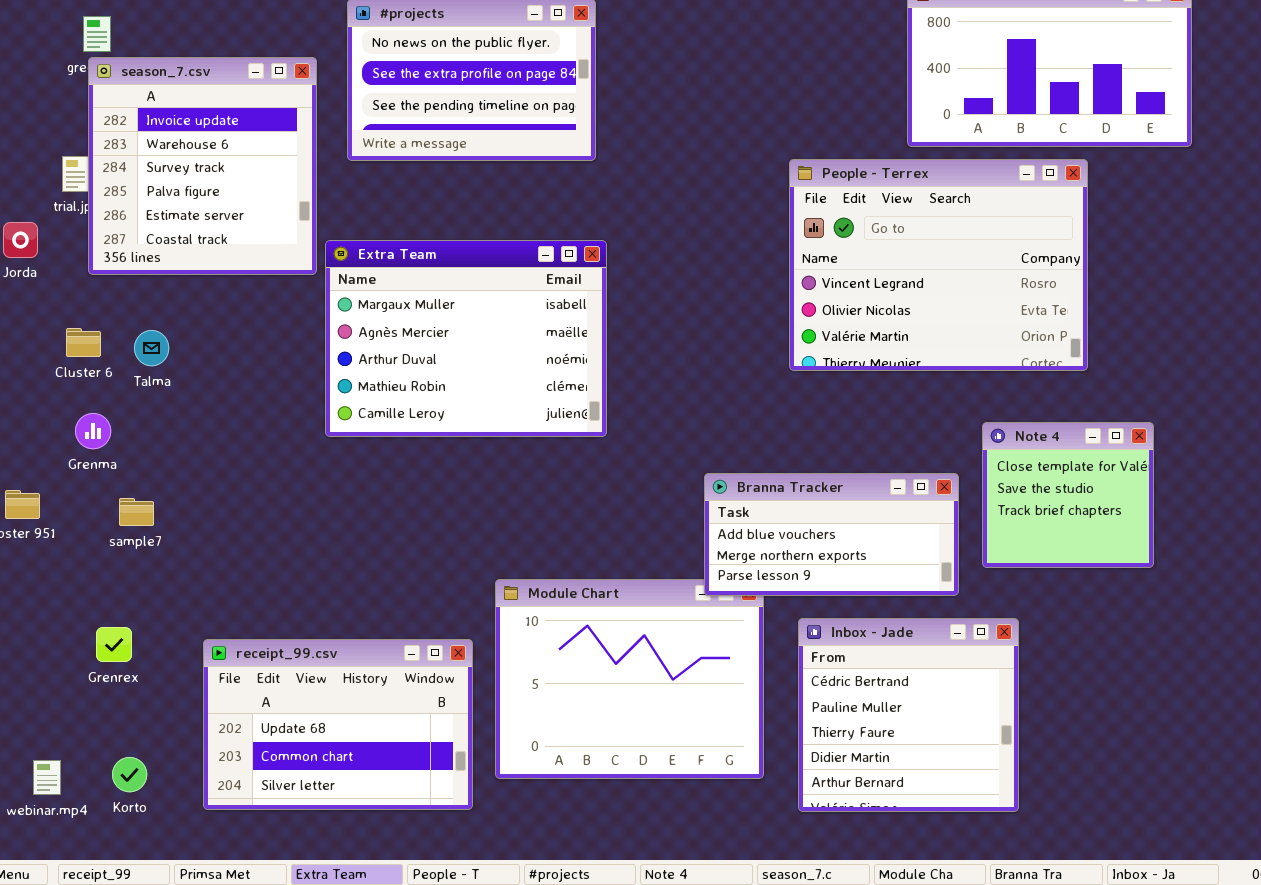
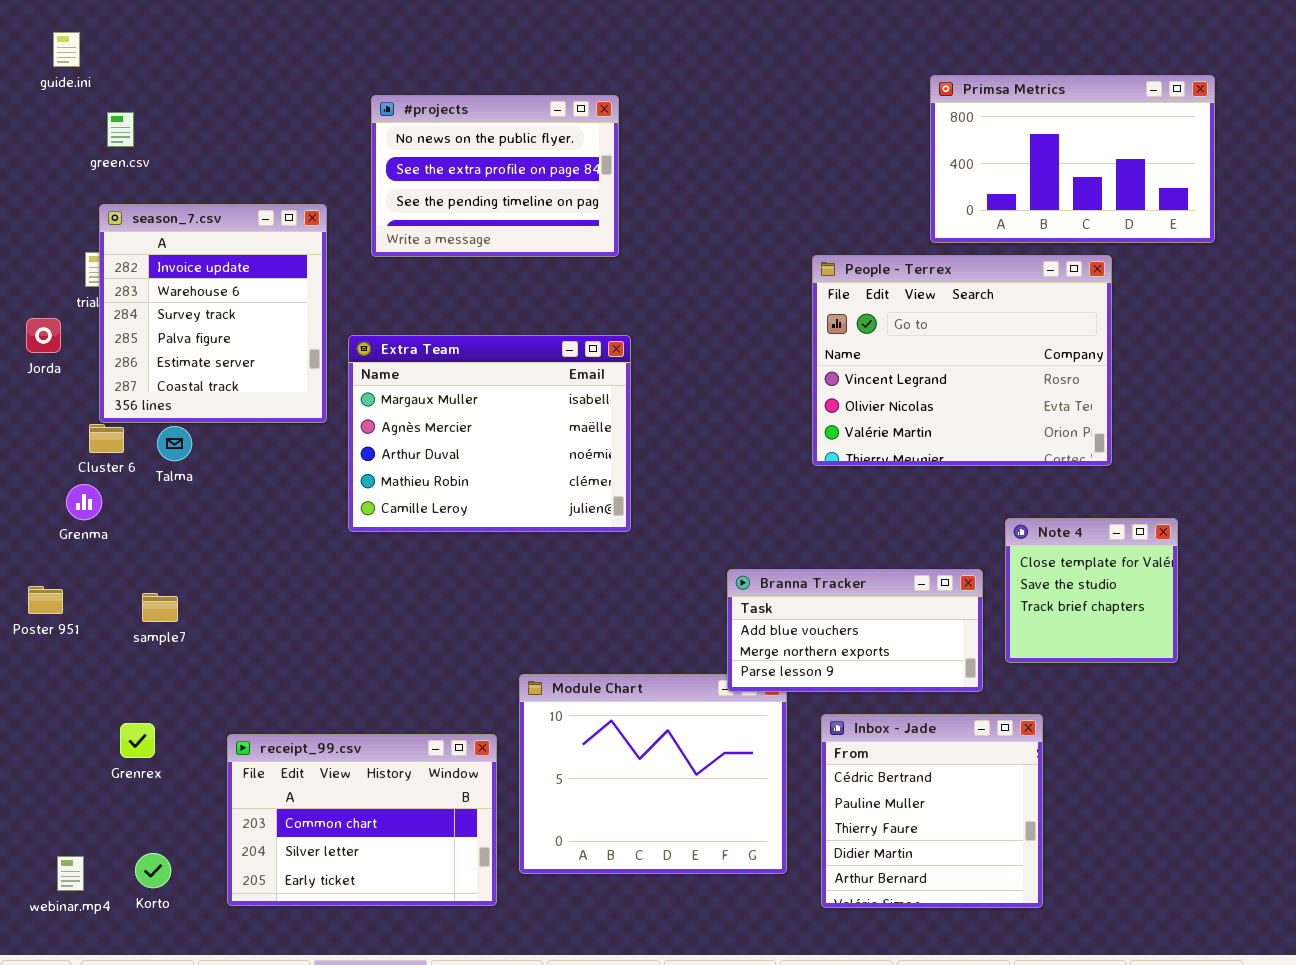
season_7.csv: [88,57,317,275] -> [99,204,327,423], moved
Grenma: [75,413,111,449] -> [66,484,102,520], moved
receipt_99.csv: [203,639,473,810] -> [227,734,497,906], scrolled down 1 row

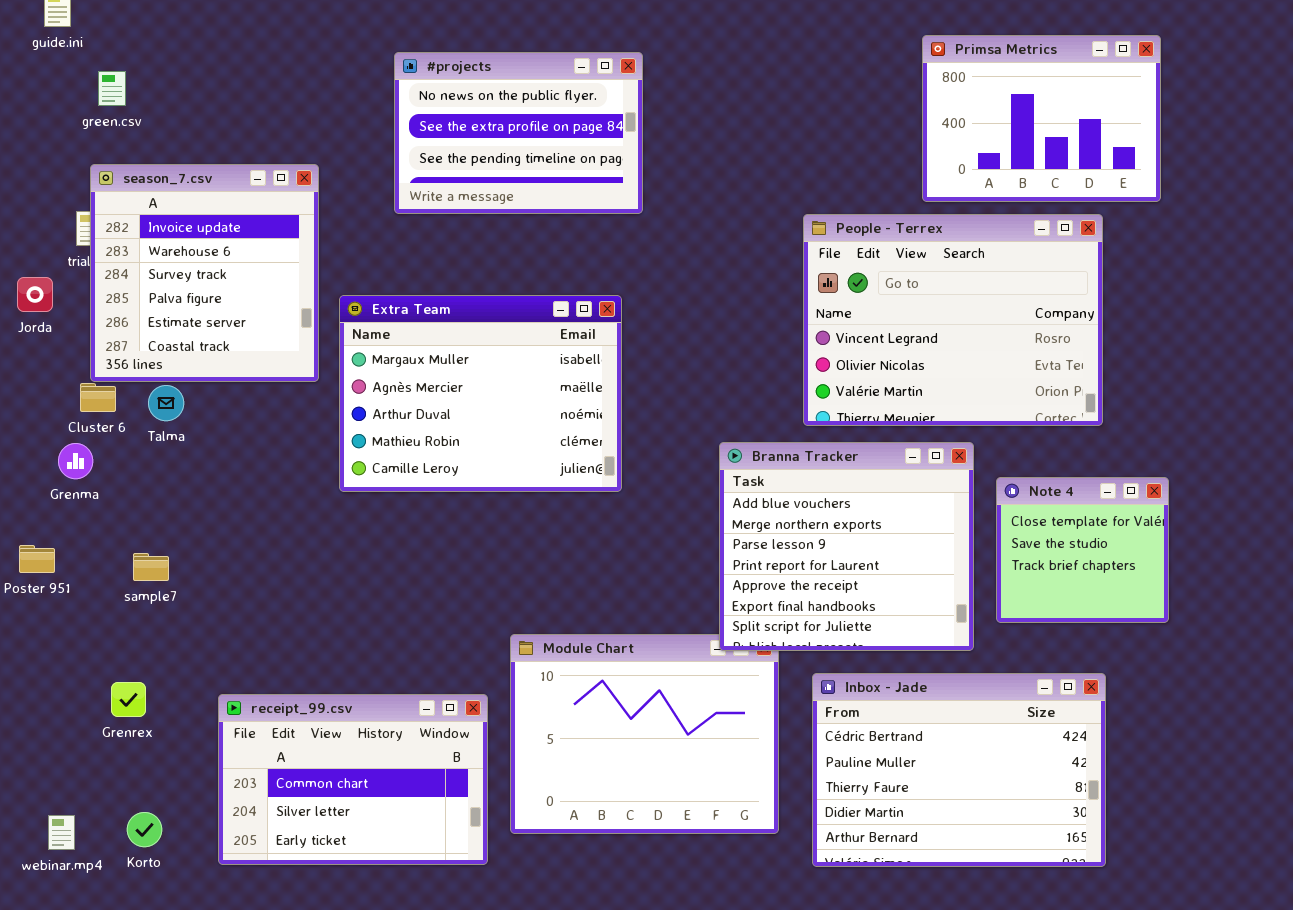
Primsa Metrics: [930,75,1215,243] -> [922,35,1161,202], resized
#projects: [371,95,619,257] -> [394,52,643,214], moved
Branna Tracker: [727,569,983,692] -> [719,442,974,651], resized
Inbox - Jade: [821,714,1043,908] -> [812,673,1106,867], resized

